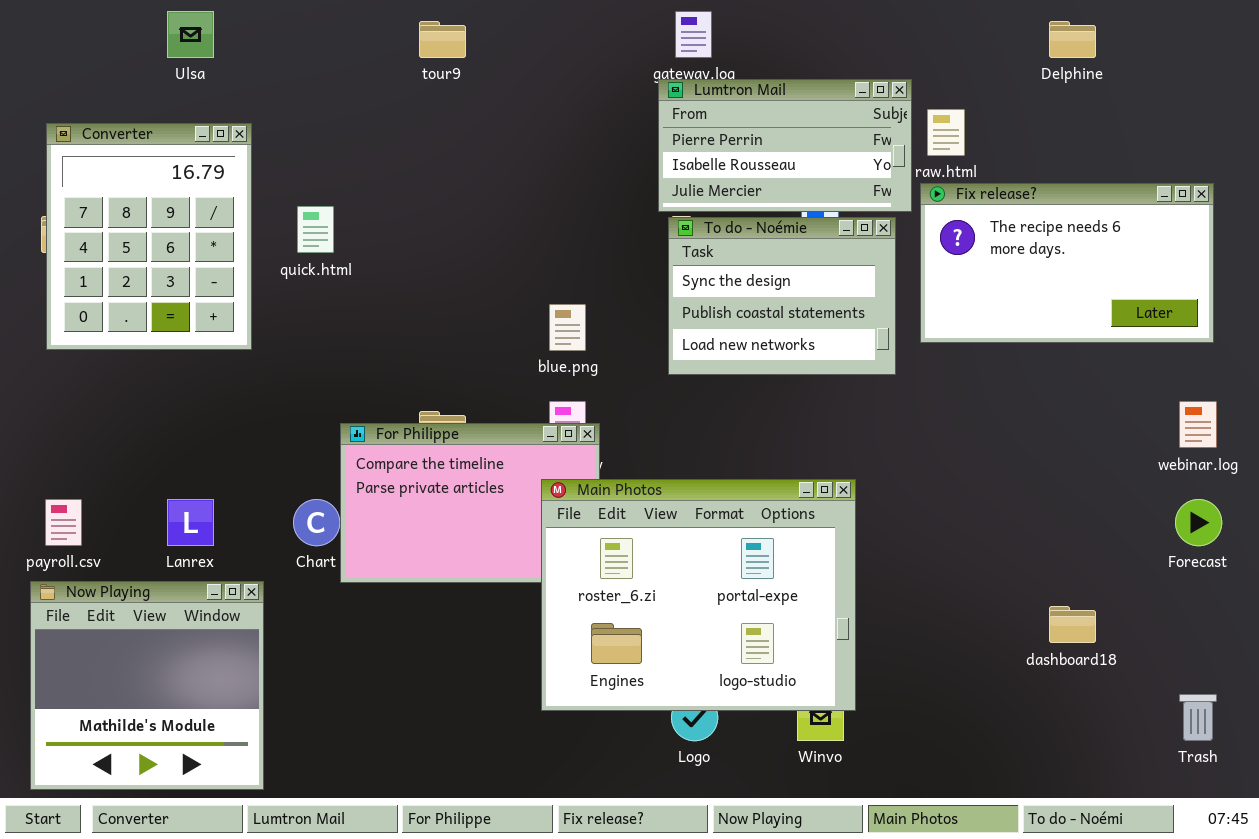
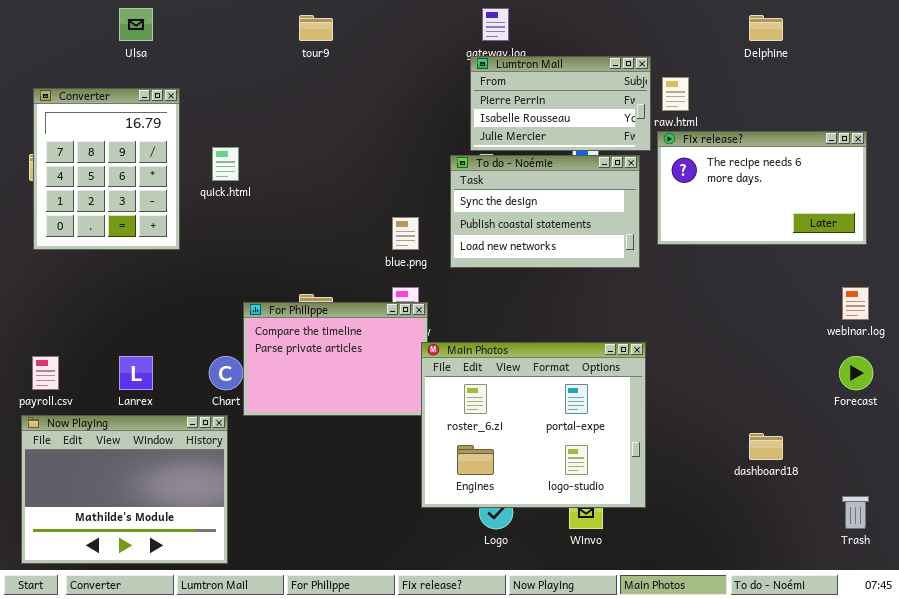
To do - Noémie: [668,217,896,375] -> [450,155,640,268], resized
Main Photos: [541,479,856,711] -> [421,342,646,508], moved
Now Playing: [30,581,264,790] -> [21,415,228,564], resized

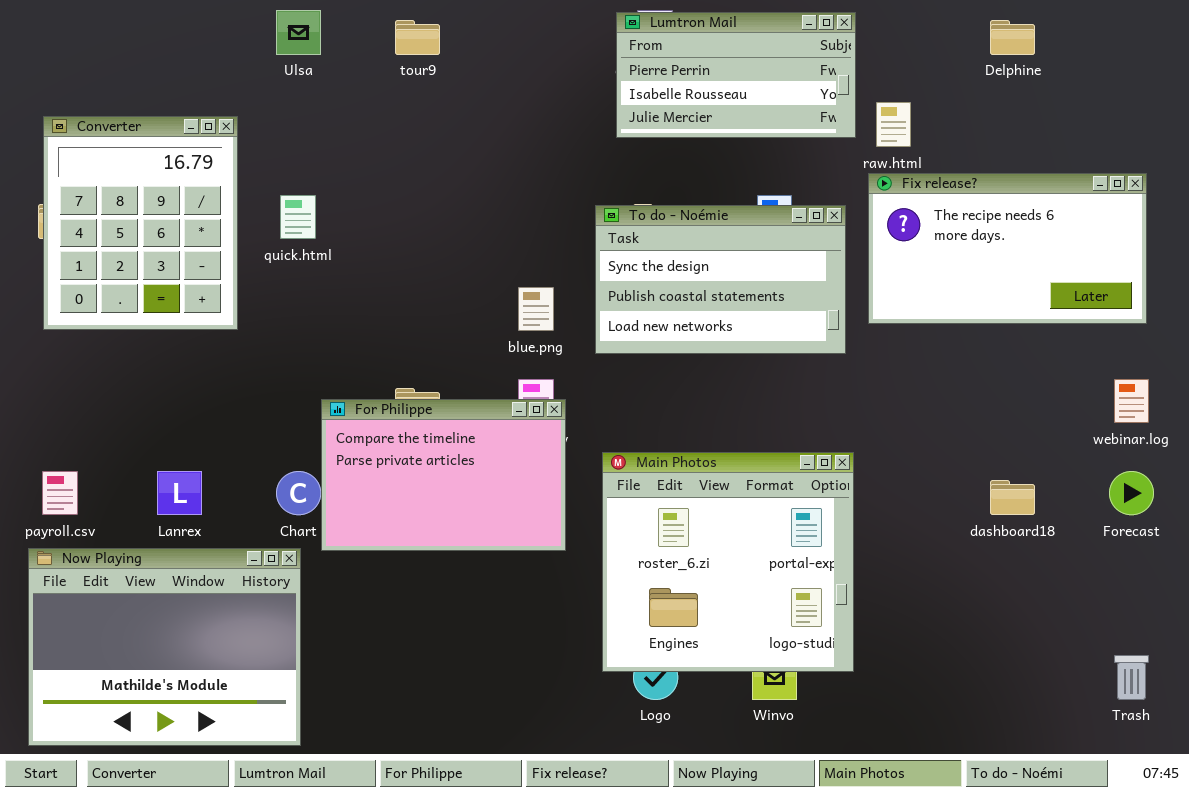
Ulsa: [119,8,153,41] -> [276,10,321,55], moved
Lumtron Mail: [470,56,651,151] -> [616,12,856,138], moved
Main Photos: [421,342,646,508] -> [602,452,854,672], resized
dashboard18: [749,433,783,460] -> [990,480,1035,515], moved

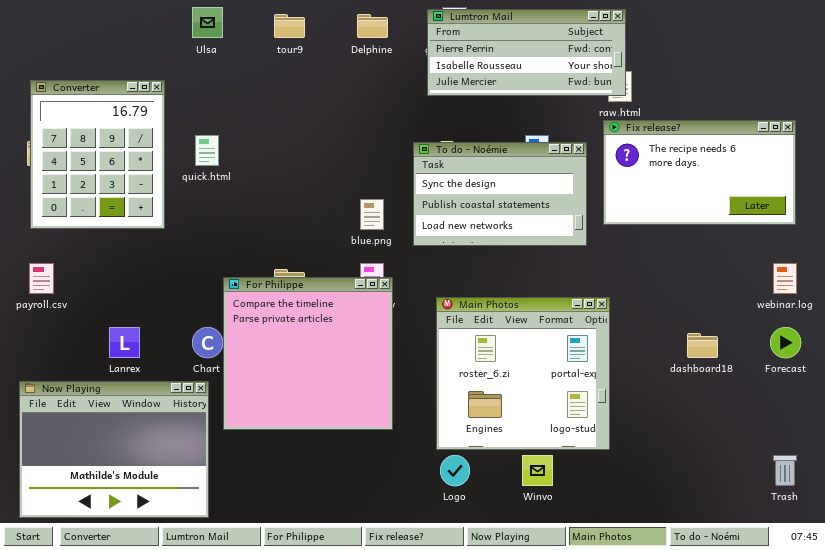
Lumtron Mail: [616,12,856,138] -> [427,9,626,96], resized
Delphine: [990,20,1035,55] -> [357,14,388,38], moved
For Philippe: [321,399,566,551] -> [223,277,393,430], resized
Main Photos: [602,452,854,672] -> [436,297,610,450], moved
payroll.csv: [42,471,78,515] -> [29,263,54,294], moved

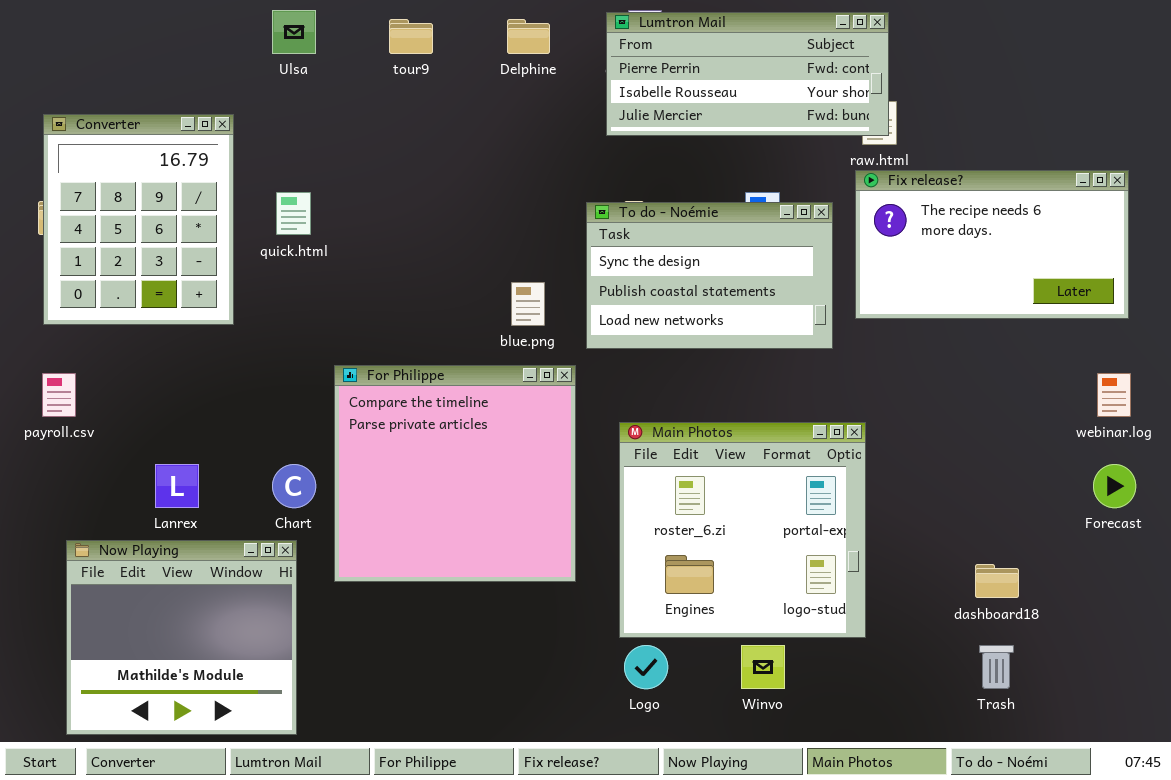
For Philippe: [223,277,393,430] -> [334,365,576,582], moved
dashboard18: [687,333,718,358] -> [975,564,1019,598], moved
Now Playing: [19,381,209,518] -> [66,540,297,735], resized
Trash: [773,455,797,486] -> [979,645,1014,689], moved

